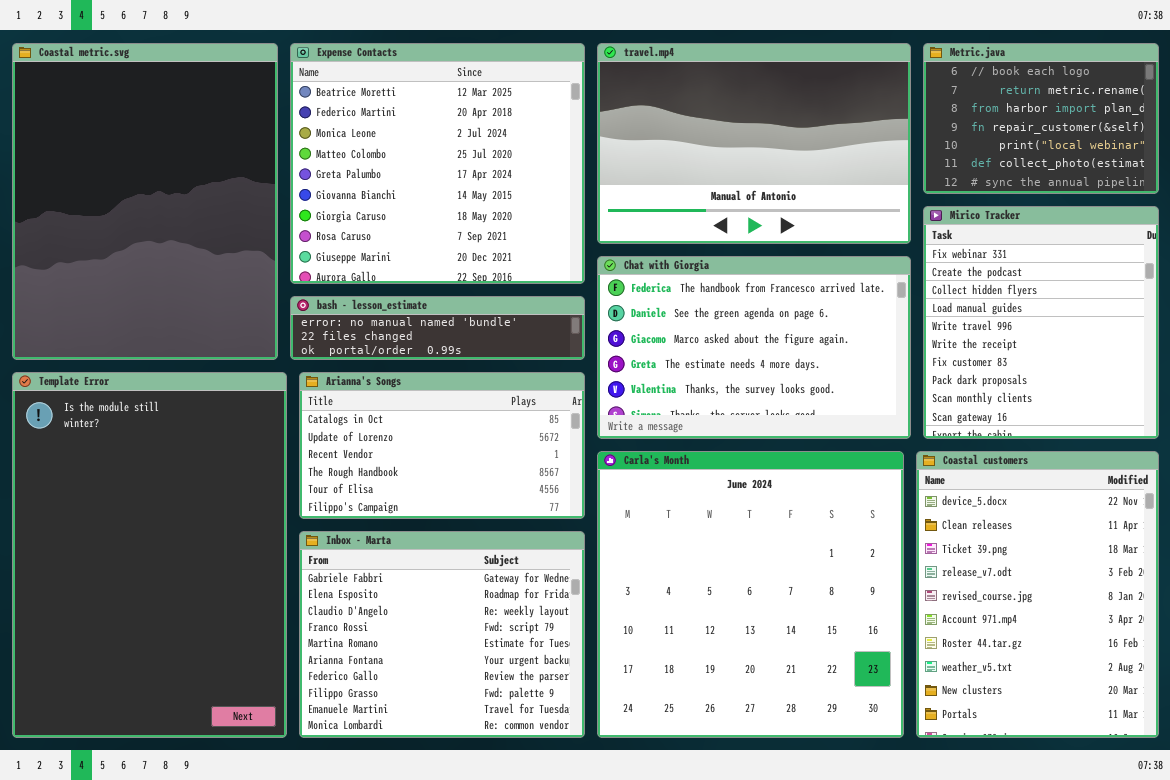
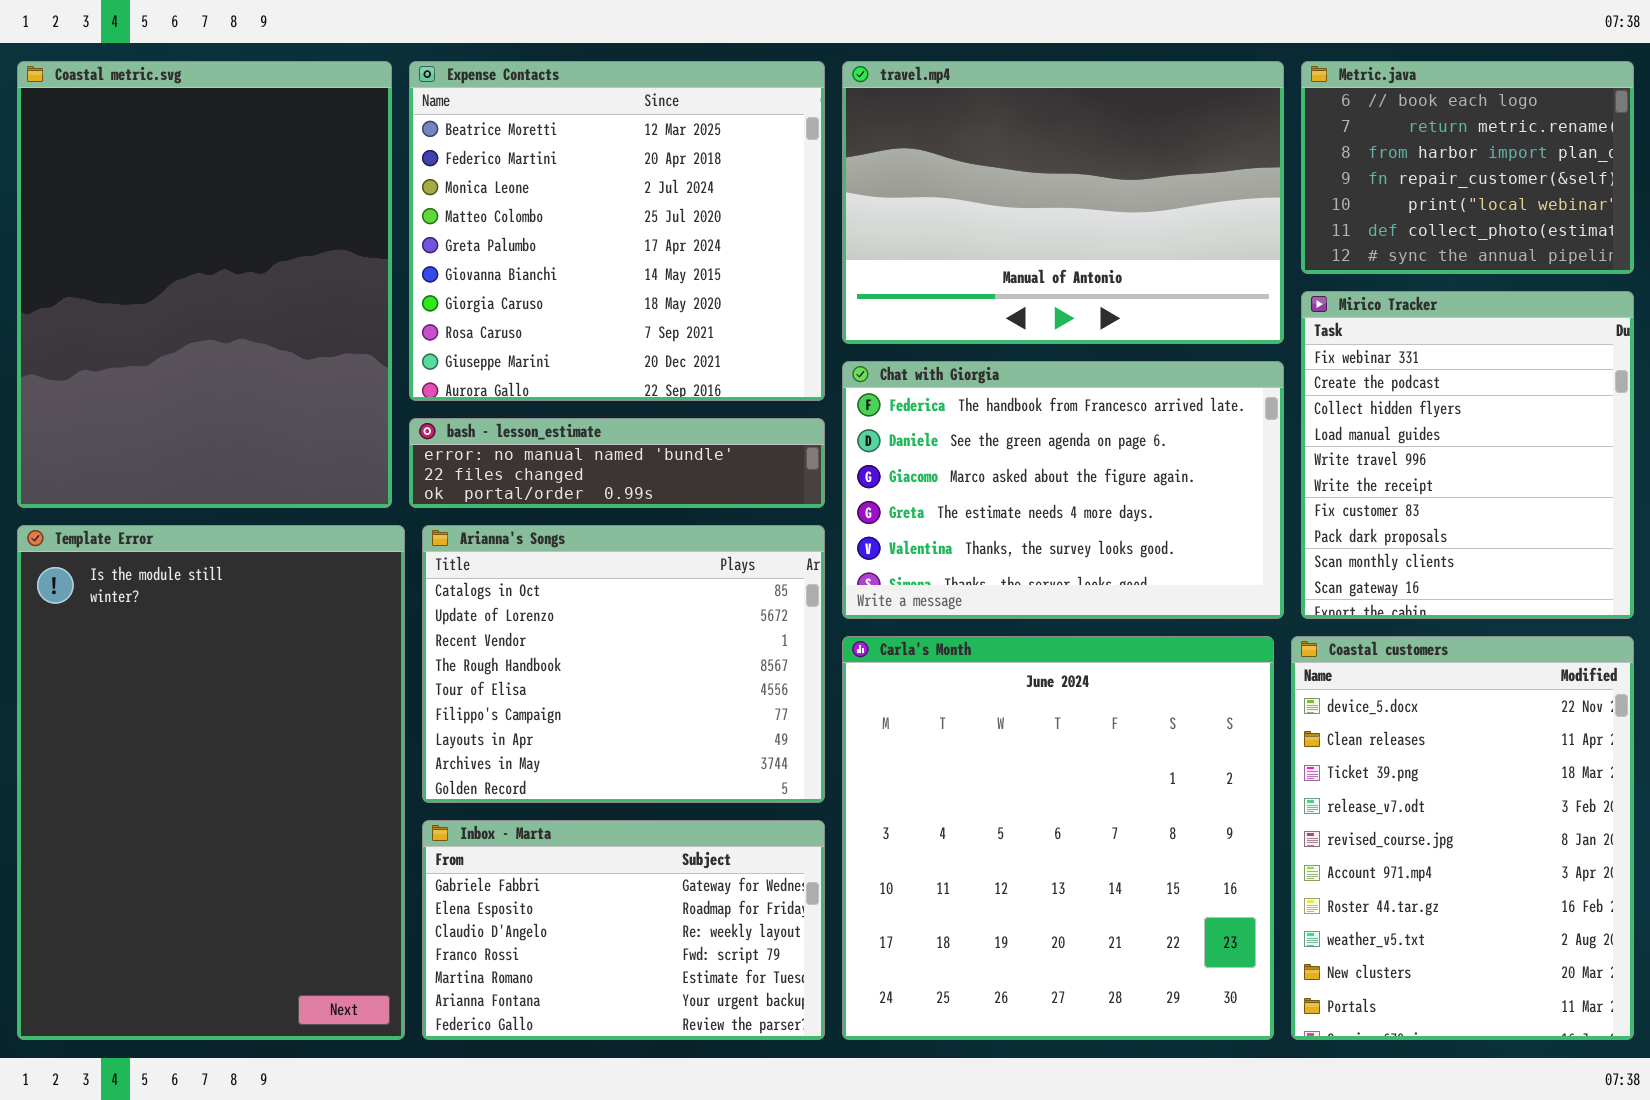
Arianna's Songs: [299,372,585,519] -> [422,525,825,803], resized
Inbox - Marta: [299,531,585,738] -> [422,820,825,1040], resized

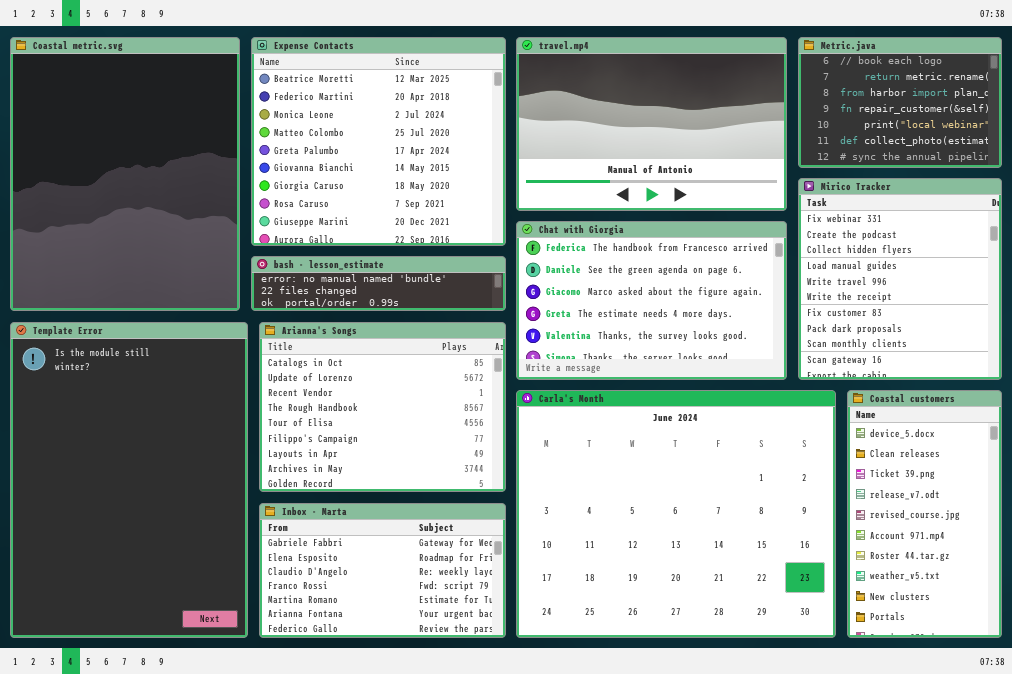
Carla's Month: [842,636,1274,1040] -> [516,390,836,638], resized
Coastal customers: [1291,636,1634,1040] -> [847,390,1002,638], resized

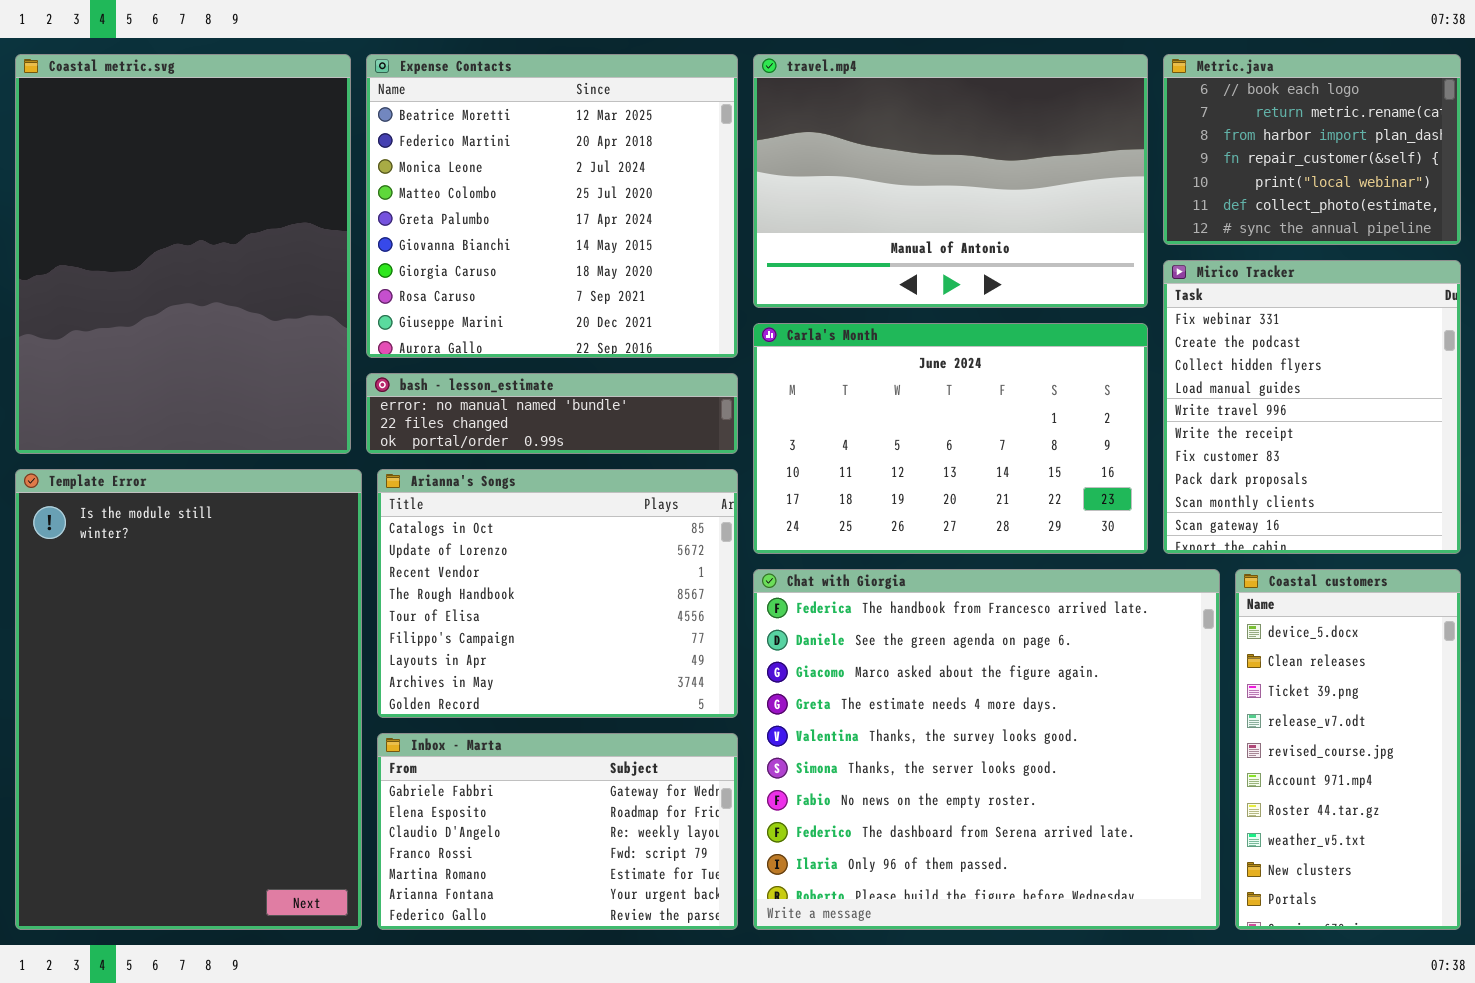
Chat with Giorgia: [516,221,787,380] -> [753,569,1220,930], moved, resized
Carla's Month: [516,390,836,638] -> [753,323,1148,554], moved, resized

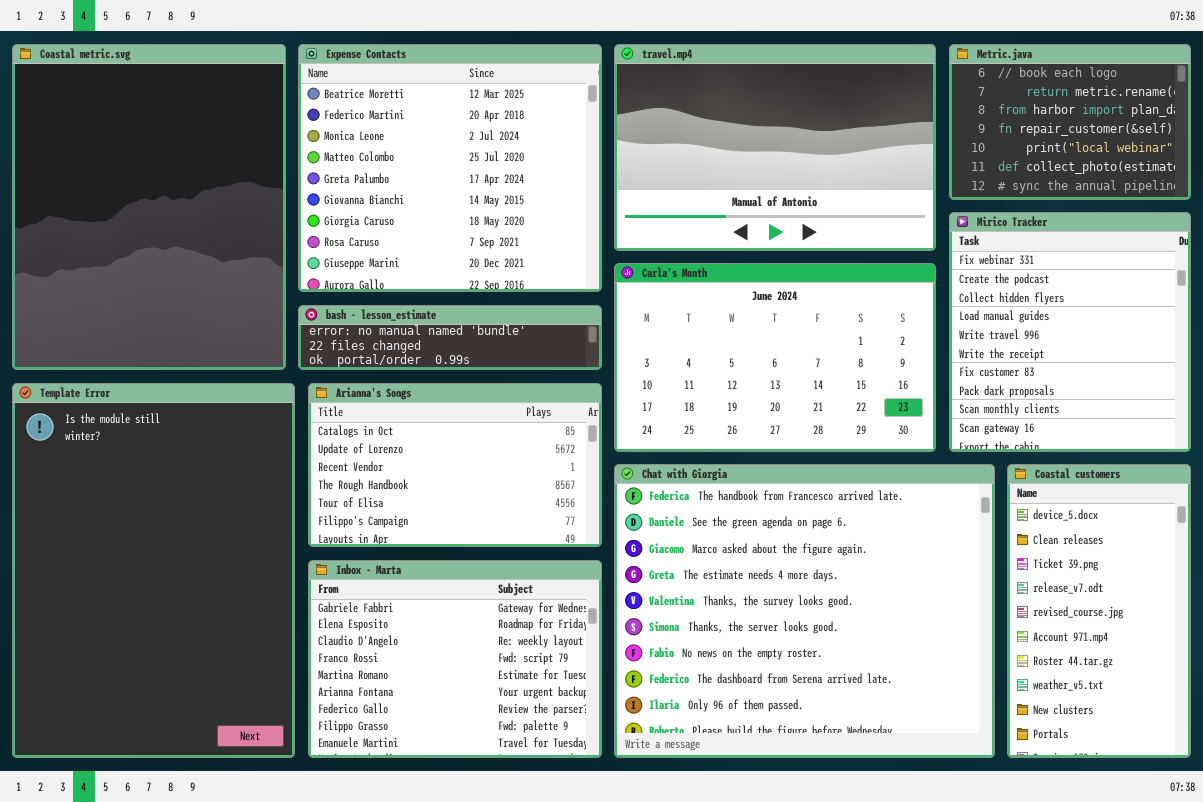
Arianna's Songs: [377,469,738,718] -> [308,383,602,547], resized
Inbox - Marta: [377,733,738,930] -> [308,560,602,758], resized

